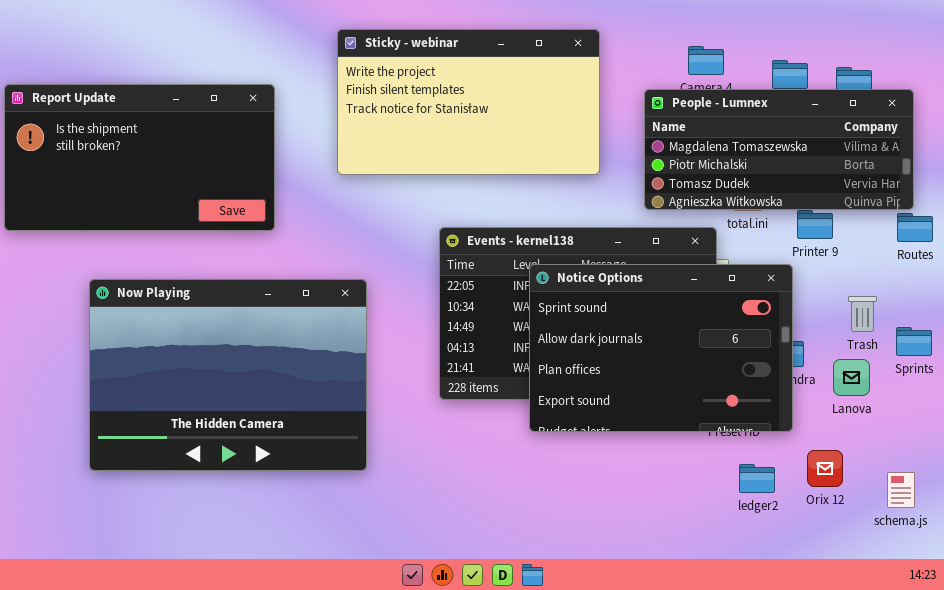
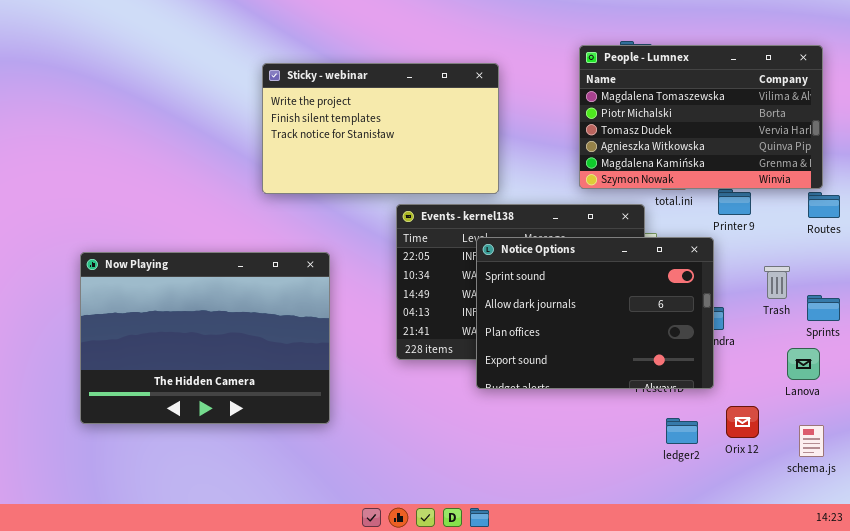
Sticky - webinar: [337,29,600,175] -> [262,63,499,194], moved
Report Update: [4,84,275,231] -> none, closed
People - Lumnex: [644,89,914,210] -> [579,45,823,189], resized
Lanova: [833,359,870,396] -> [787,348,820,380], moved

